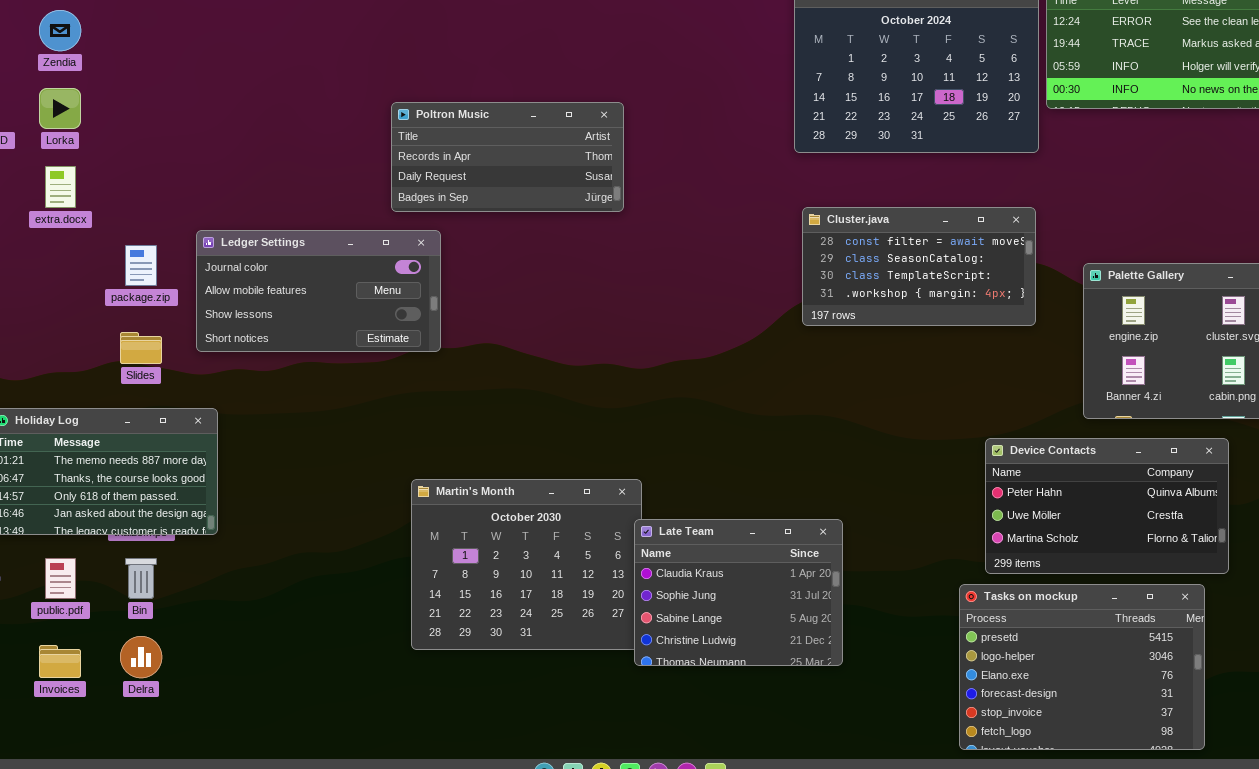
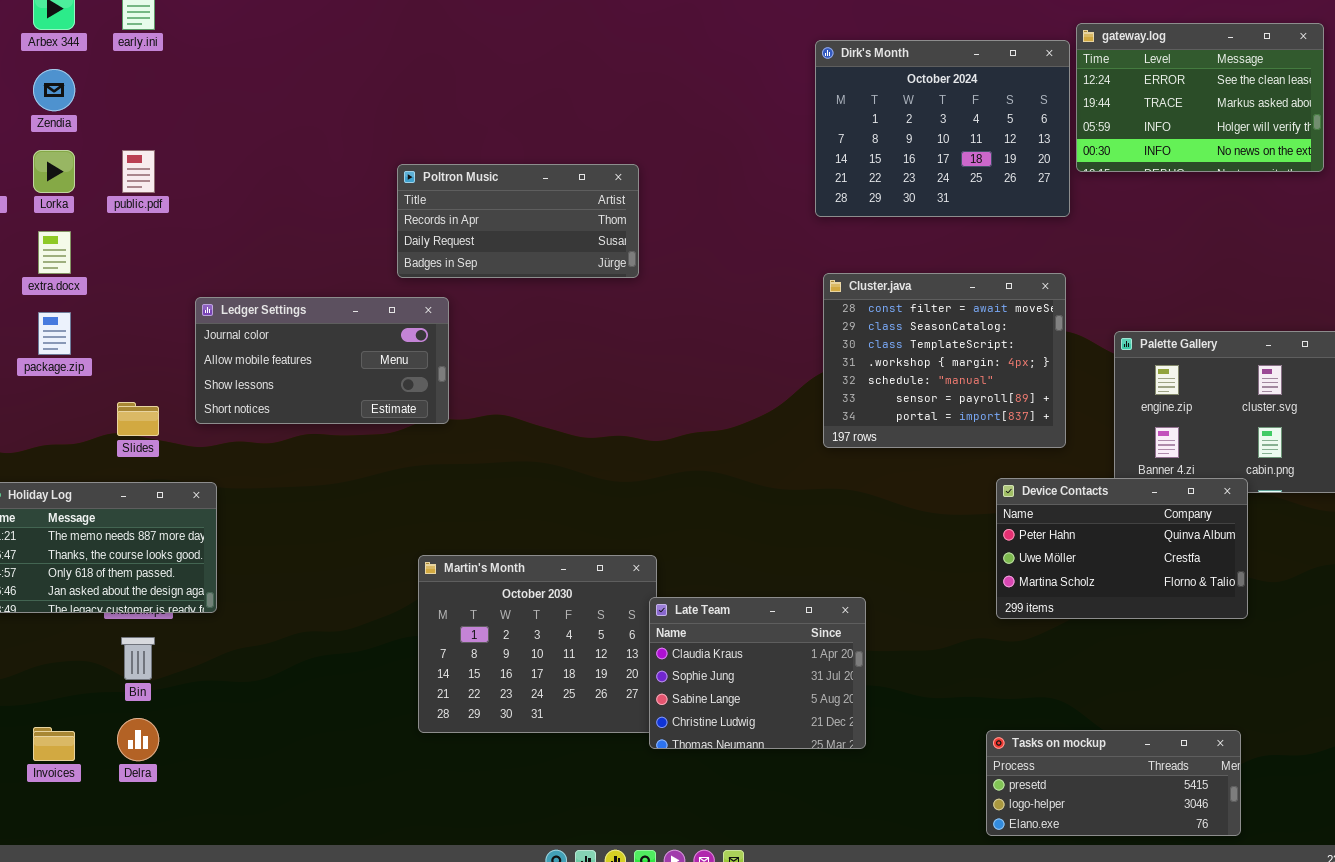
Cluster.java: [802,207,1036,326] -> [823,273,1066,448], resized
package.zip: [125,245,157,286] -> [38,312,71,355], moved
Device Contacts: [985,438,1229,574] -> [996,478,1248,619], moved
public.pdf: [45,558,76,599] -> [122,150,155,193], moved
Tasks on mockup: [959,584,1205,750] -> [986,730,1241,836], resized

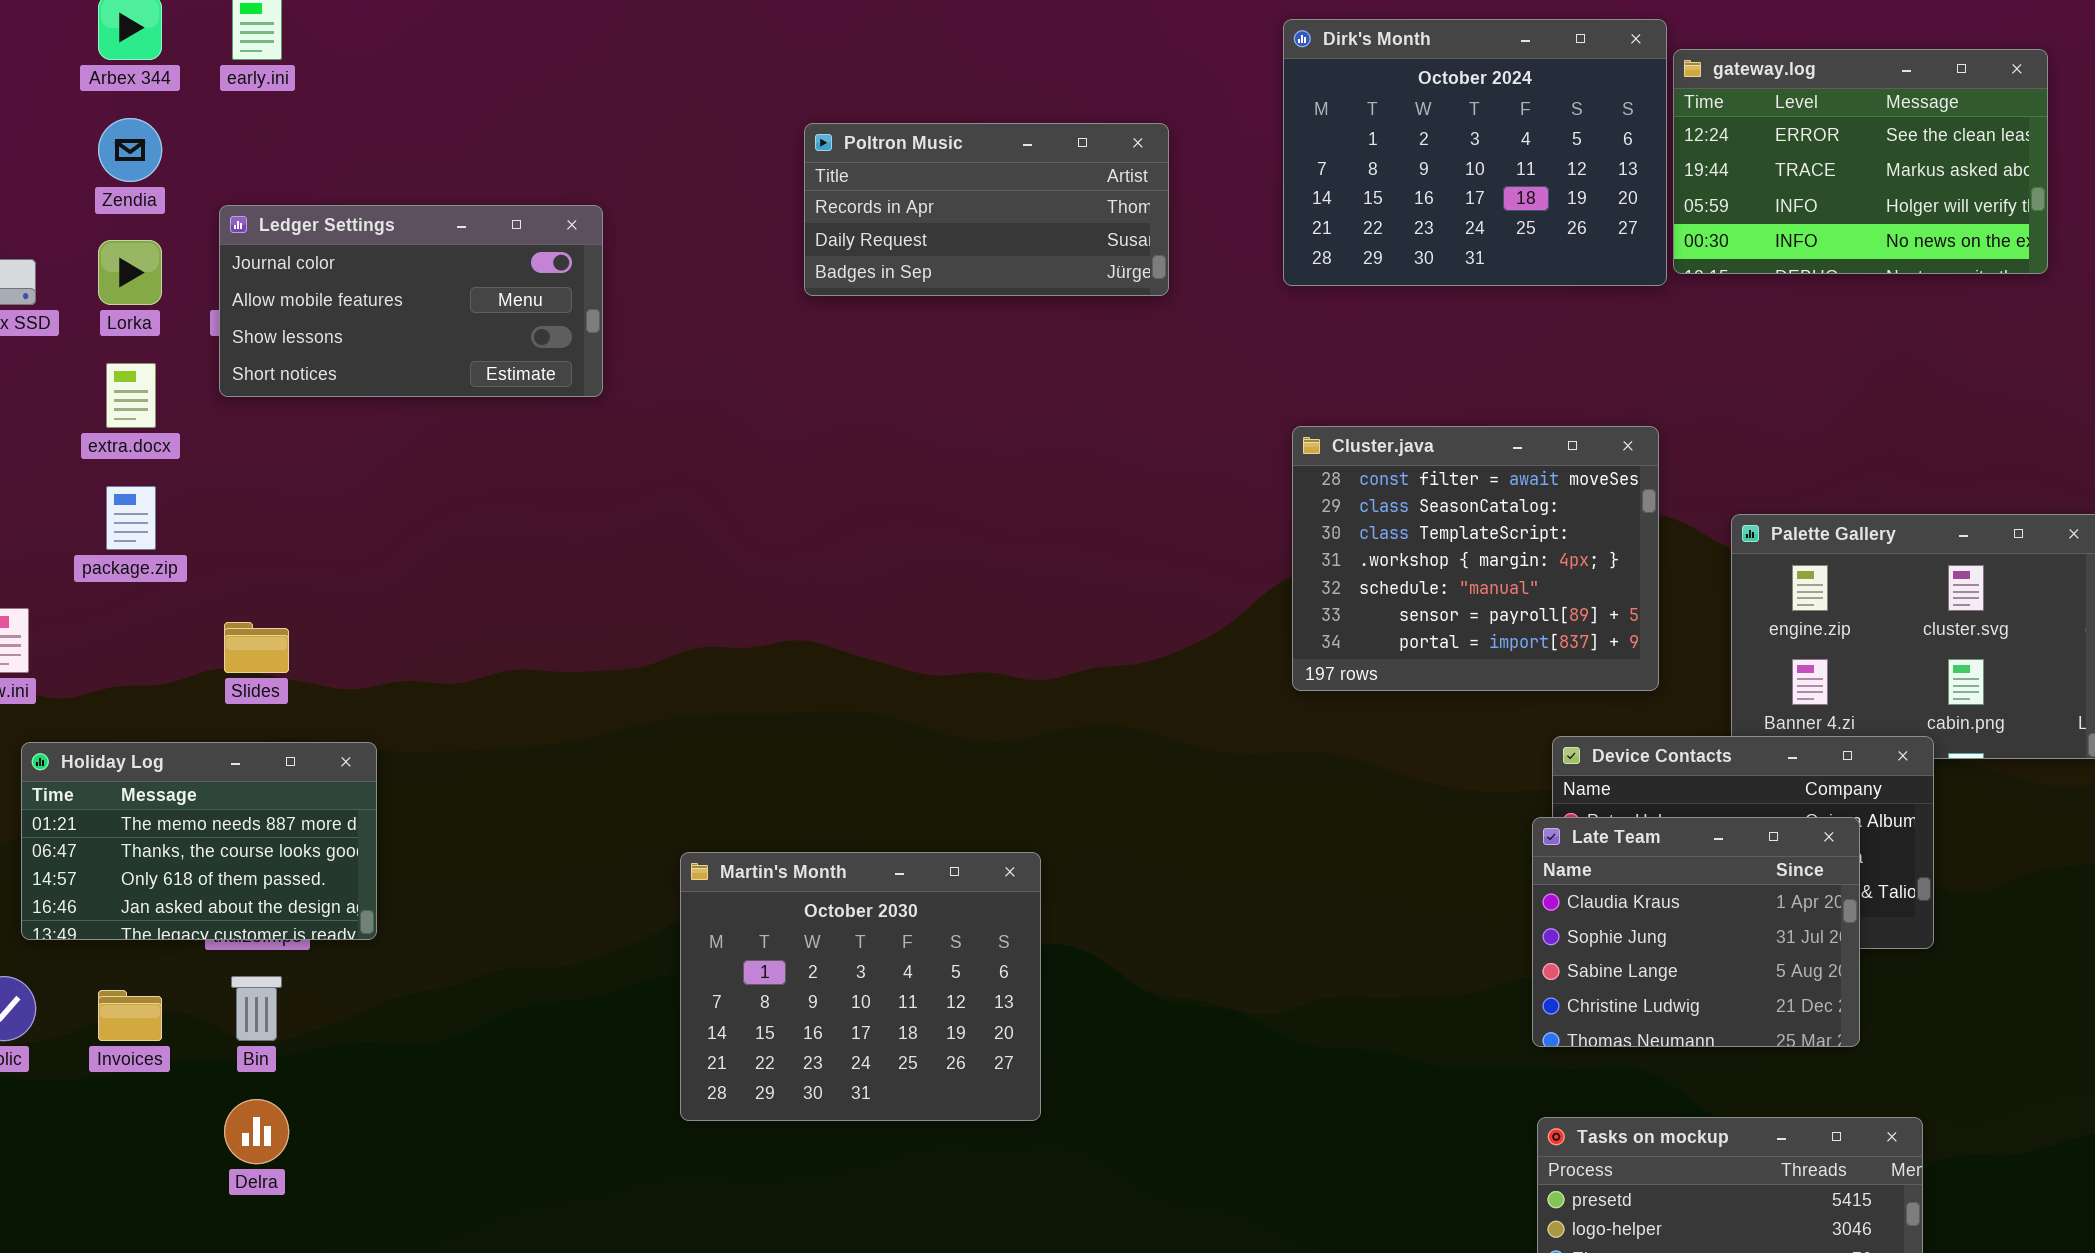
Dirk's Month: [815,40,1070,217] -> [1283,19,1667,286], moved
Poltron Music: [397,164,639,278] -> [804,123,1169,296], moved
Ledger Settings: [195,297,449,424] -> [219,205,603,397], moved
Late Team: [649,597,866,749] -> [1532,817,1860,1047], moved
Invoices: [33,727,75,761] -> [98,990,162,1041], moved

